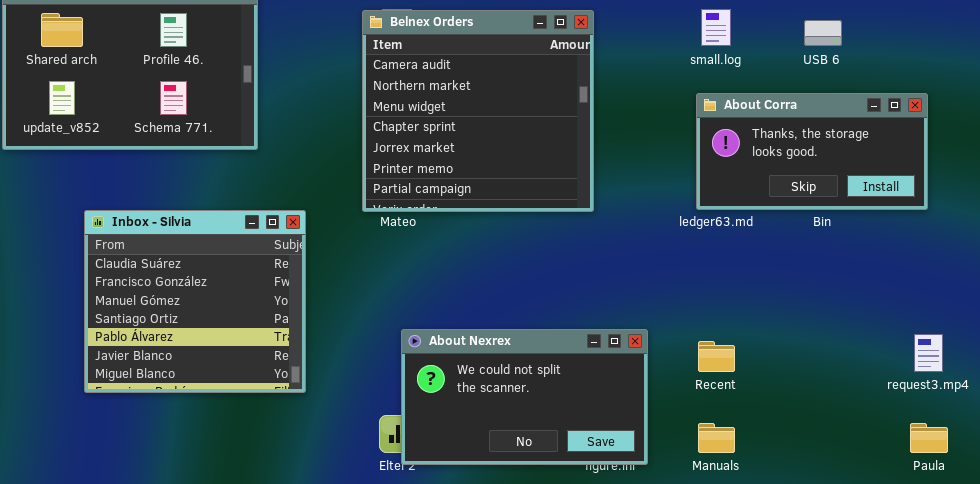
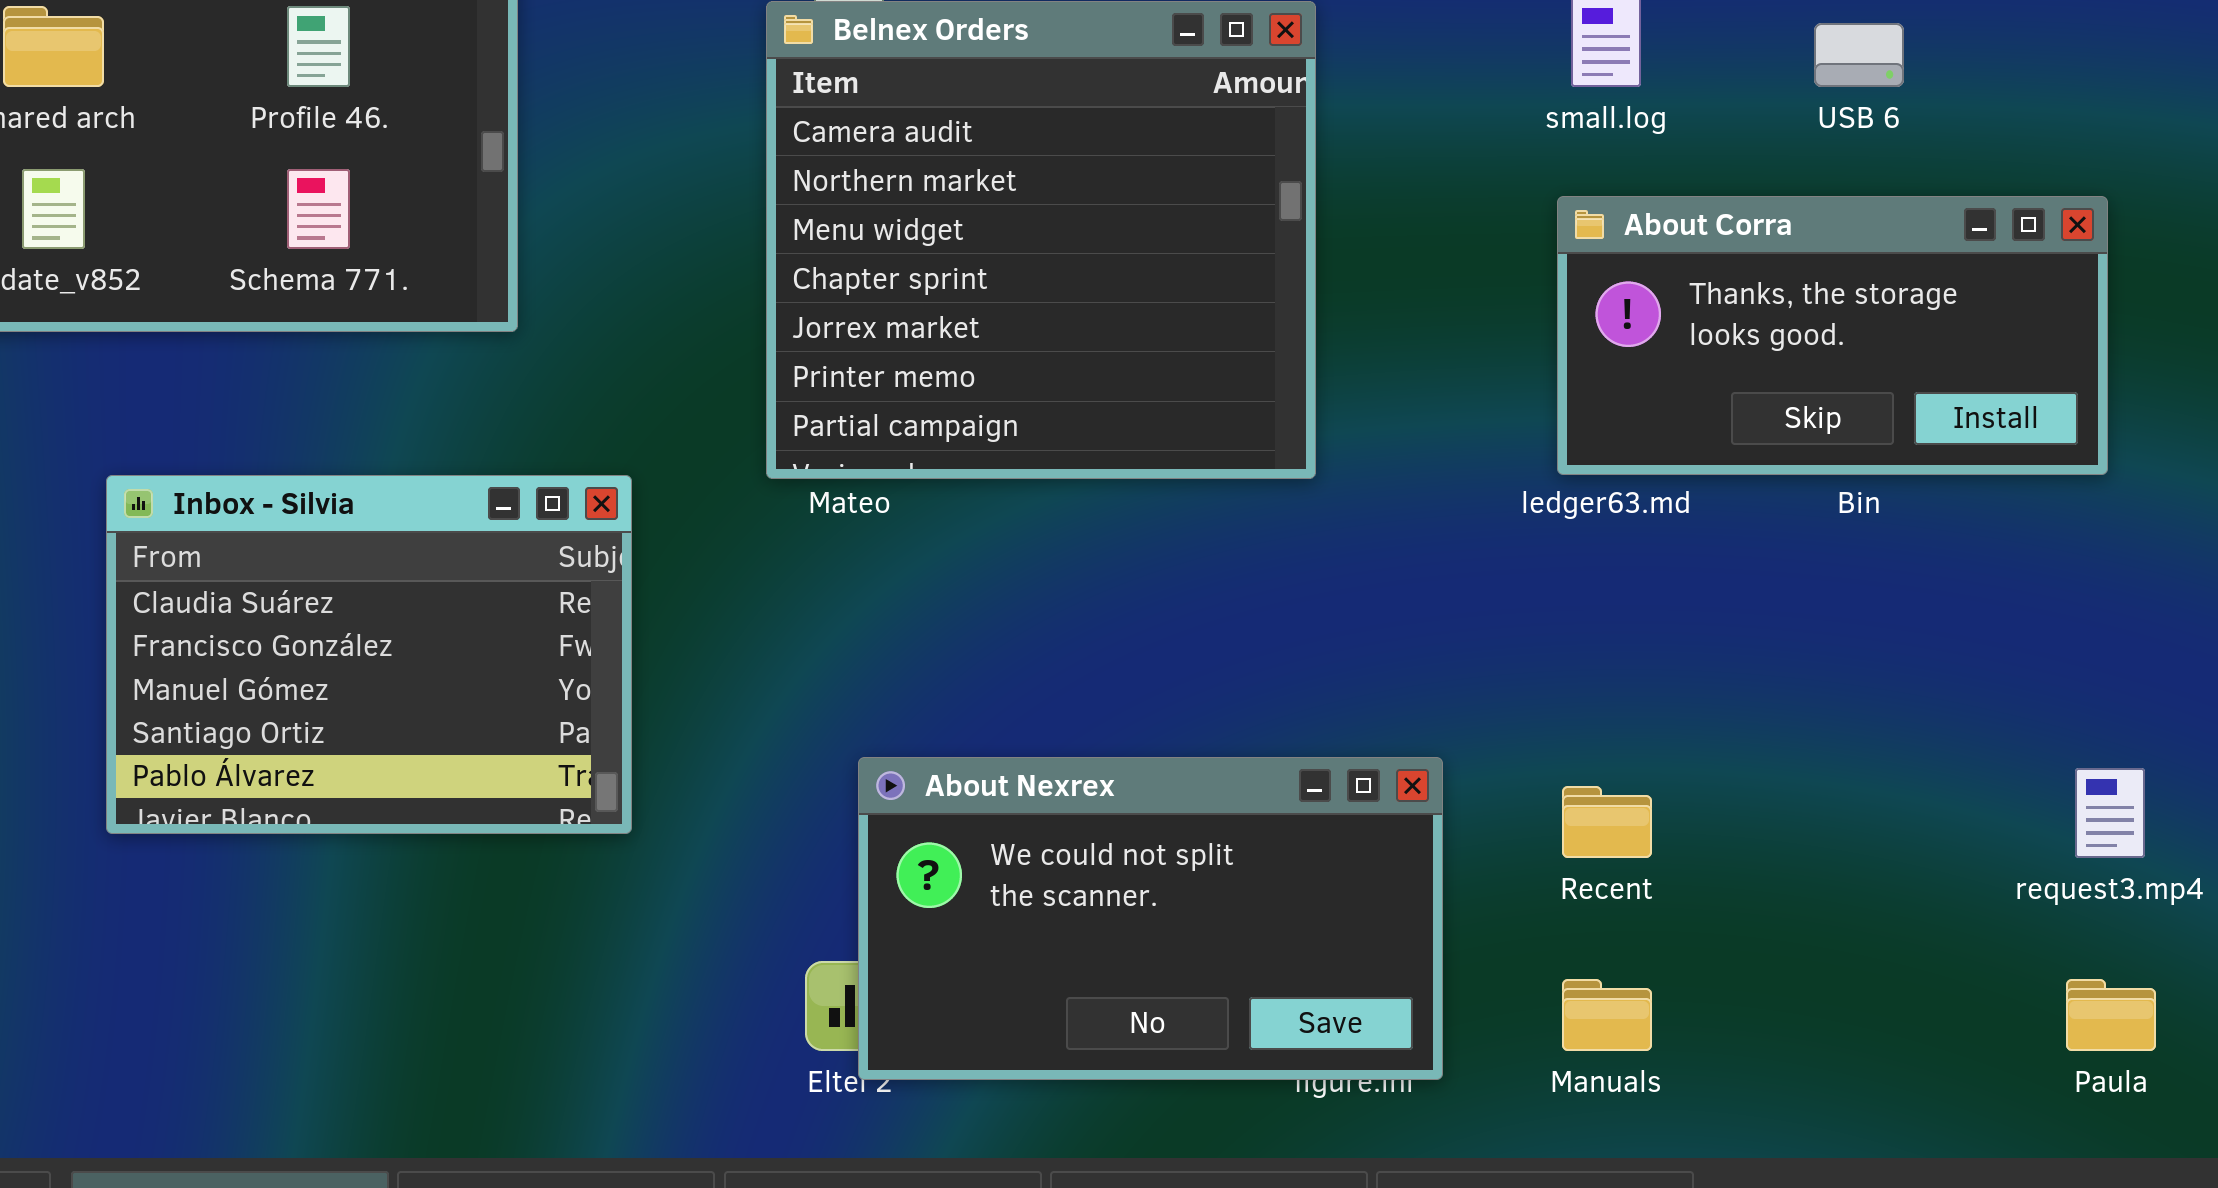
Inbox - Silvia: [84,210,306,393] -> [106,475,632,834], resized

